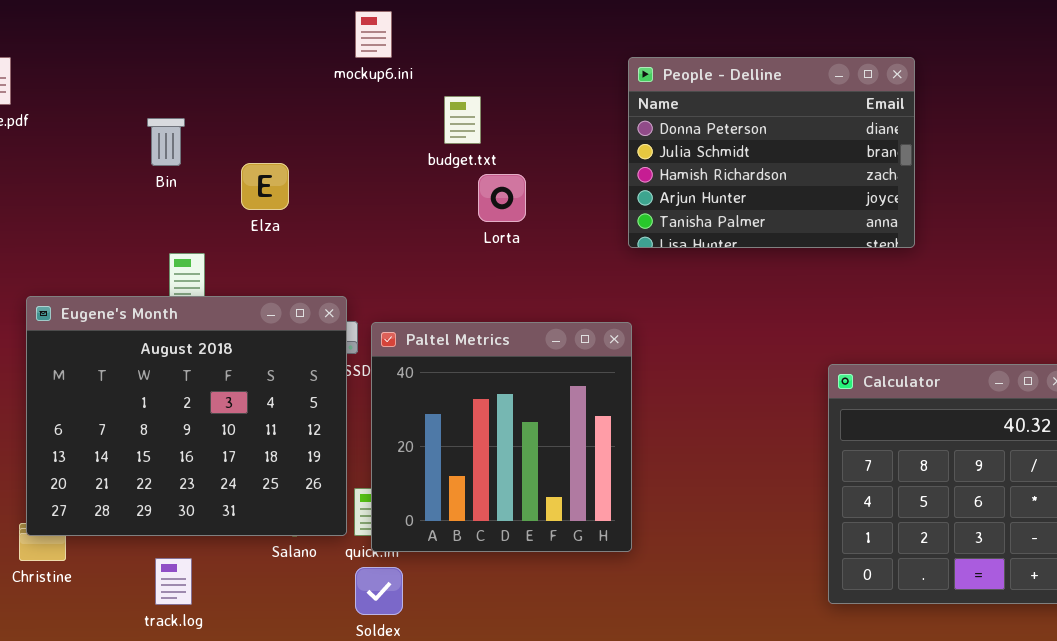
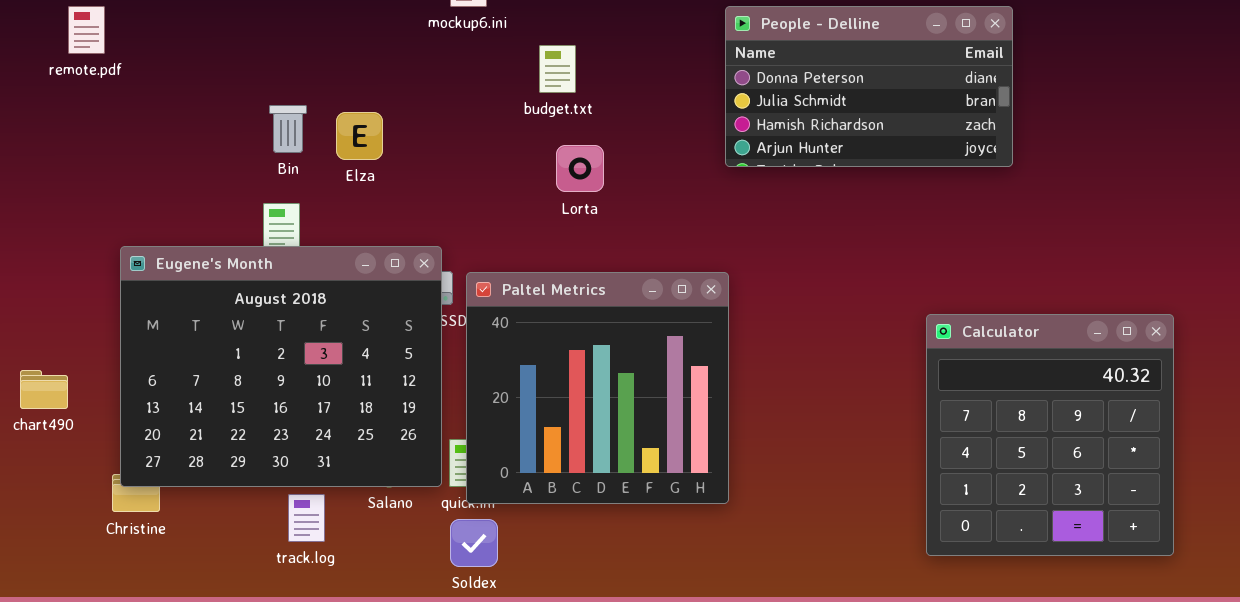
People - Delline: [628,57,915,248] -> [725,6,1013,167], resized
Bin: [147,118,185,166] -> [269,105,307,153], moved
Lorta: [478,174,526,222] -> [556,145,604,192], moved
track.log: [155,558,192,605] -> [288,494,325,542], moved

